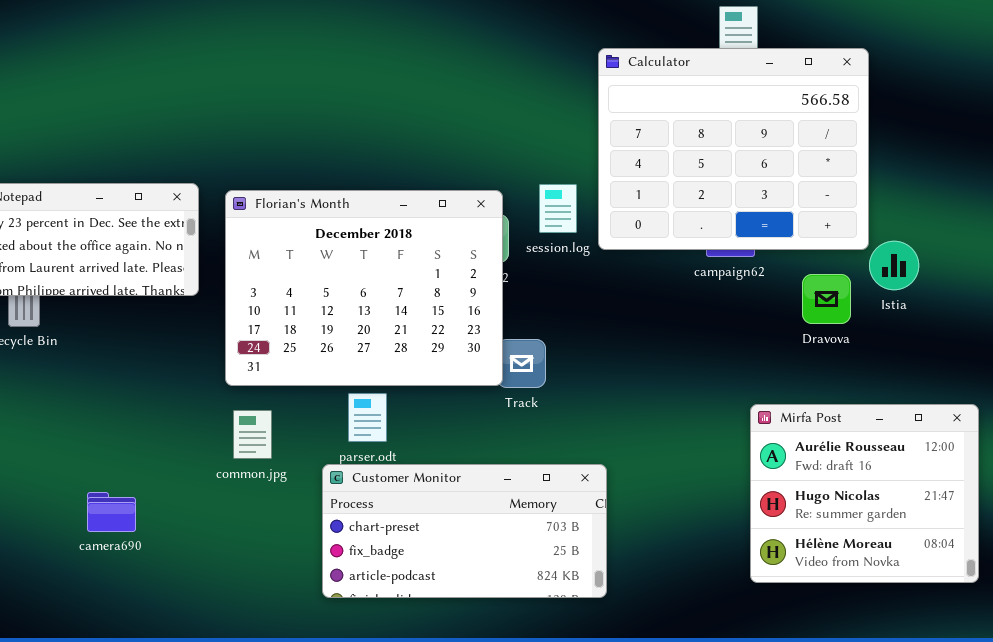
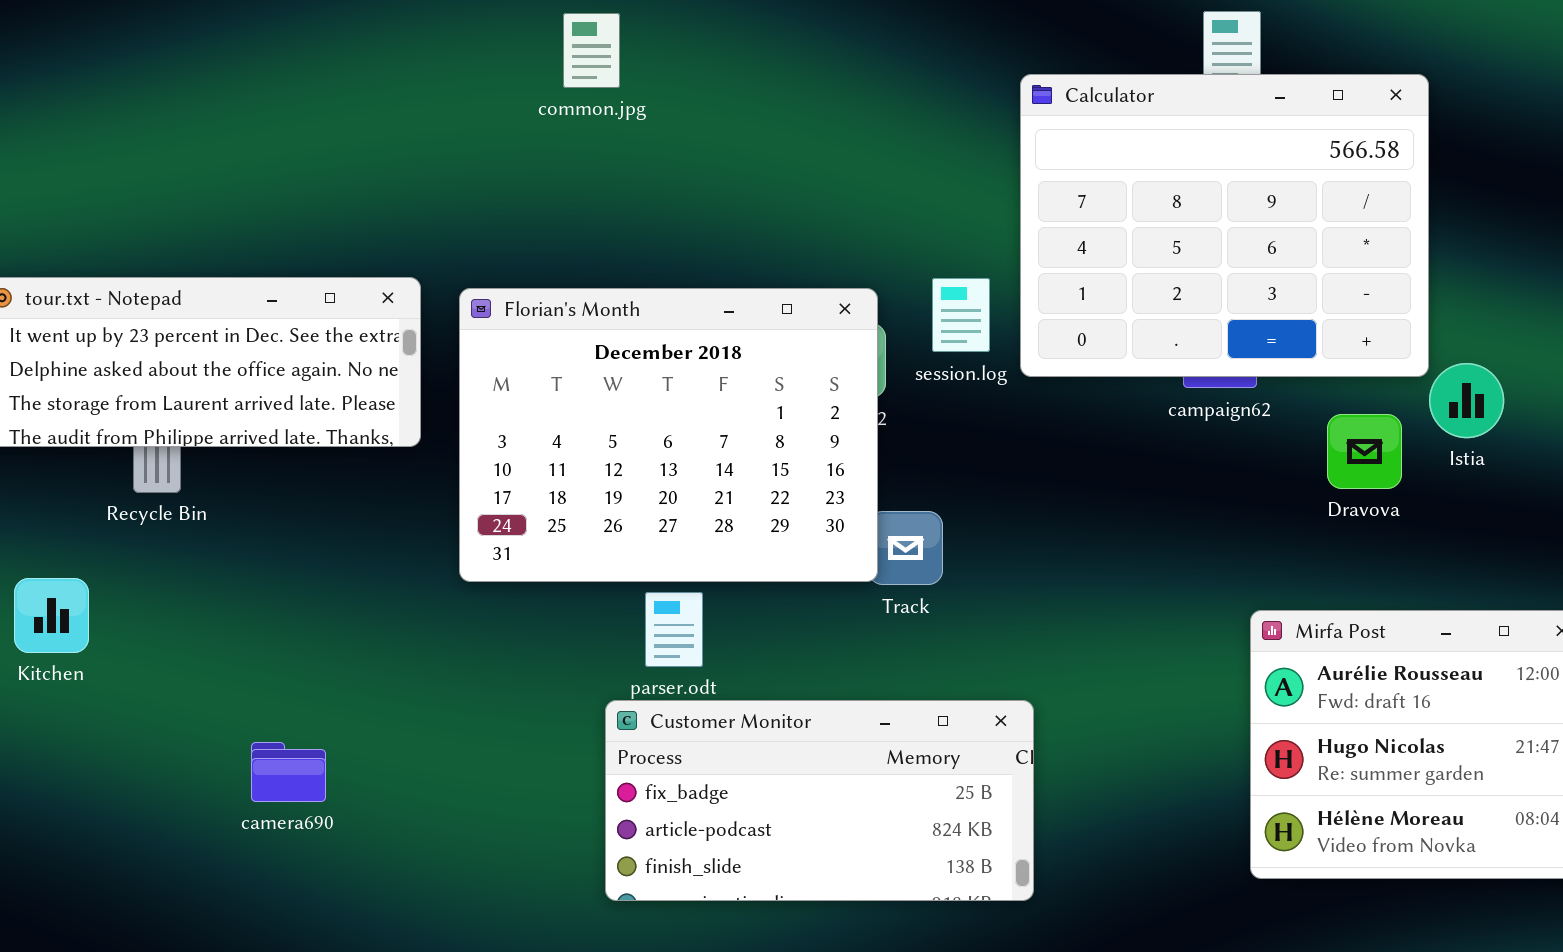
common.jpg: [233,410,272,459] -> [563,13,620,88], moved
Customer Monitor: [322,464,607,598] -> [605,700,1034,901], scrolled down 1 row

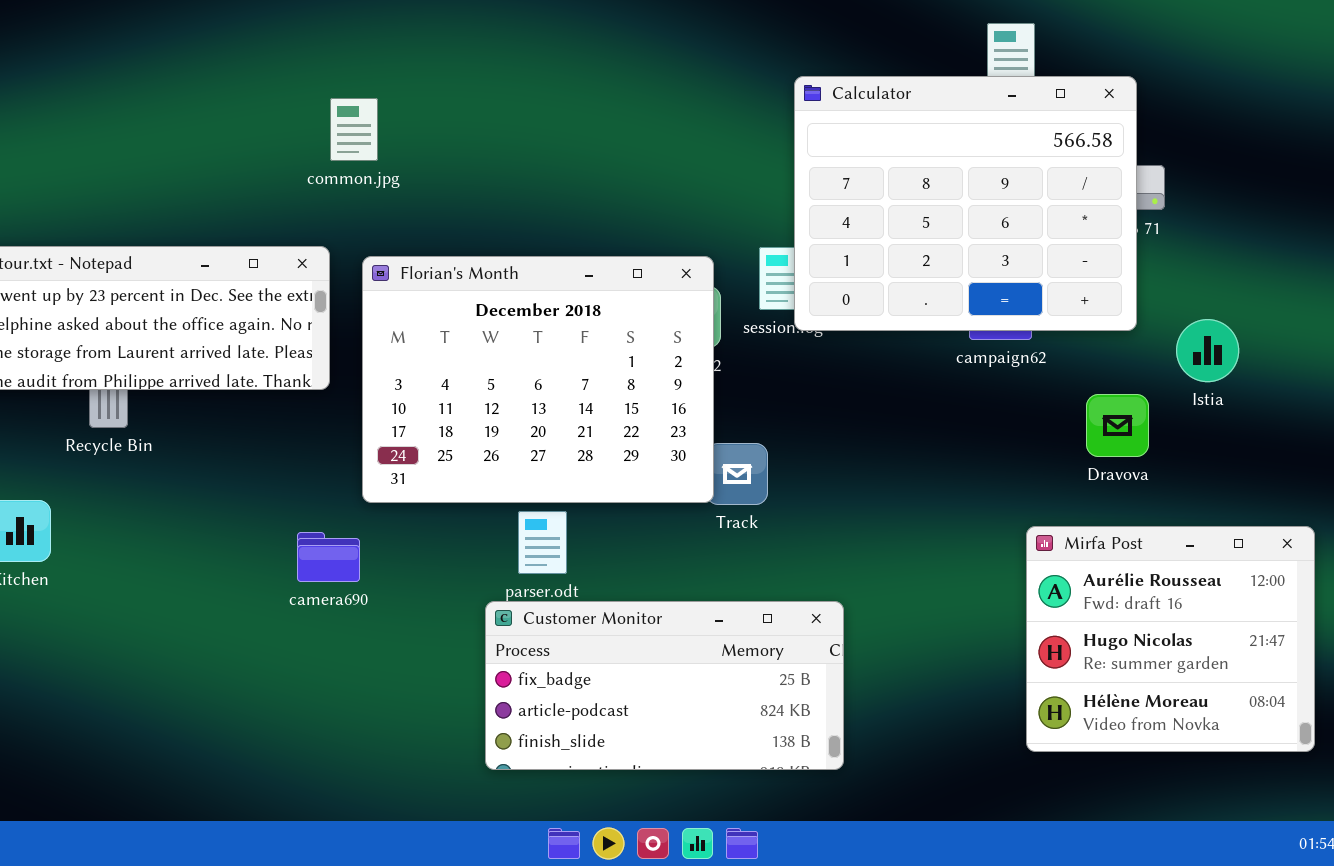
common.jpg: [563,13,620,88] -> [330,98,378,161], moved
Calculator: [1020,74,1429,377] -> [794,76,1137,331], moved
Dravova: [1327,414,1402,489] -> [1086,394,1149,457], moved
camera690: [251,742,326,802] -> [297,532,360,582], moved

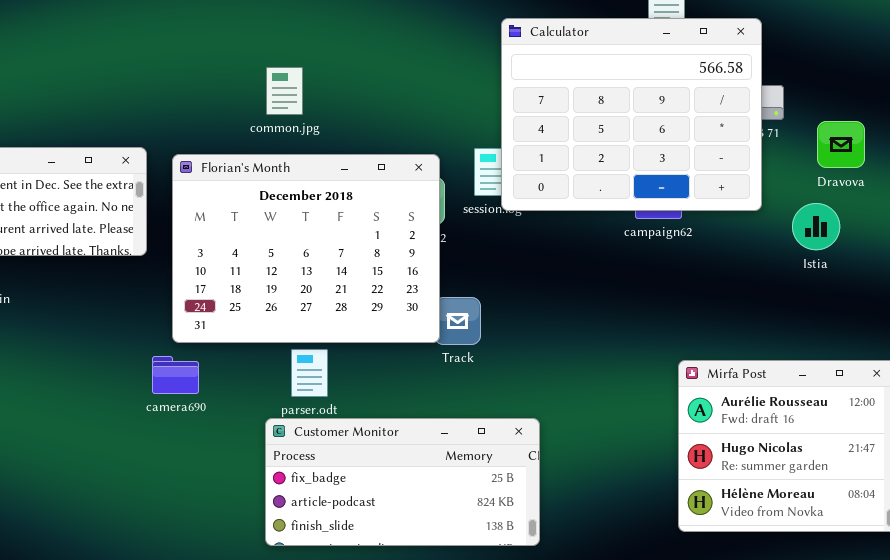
common.jpg: [330,98,378,161] -> [266,67,303,115], moved
Dravova: [1086,394,1149,457] -> [817,121,865,168], moved
camera690: [297,532,360,582] -> [152,356,199,394], moved

